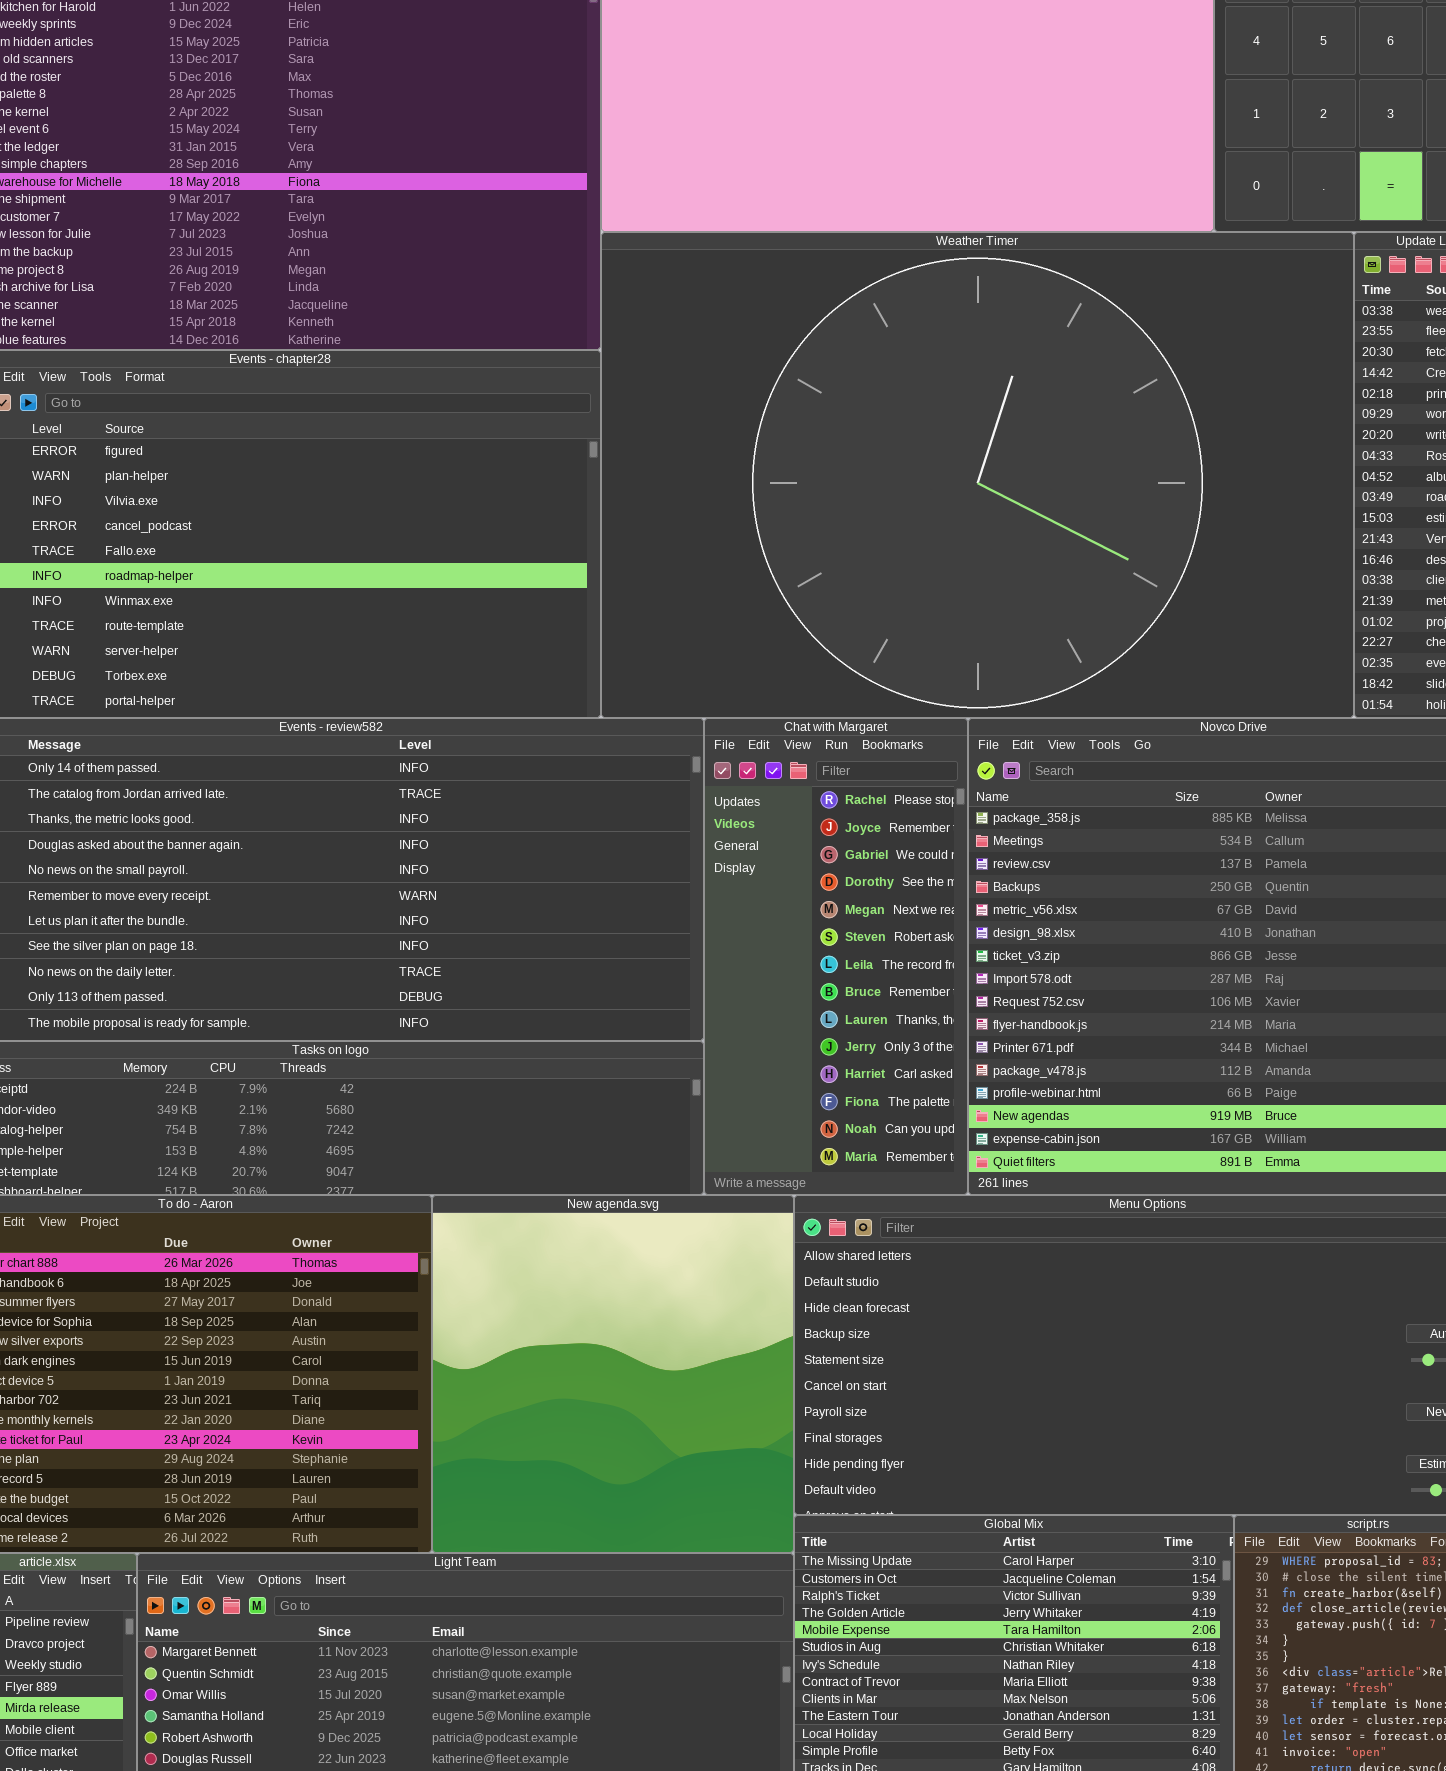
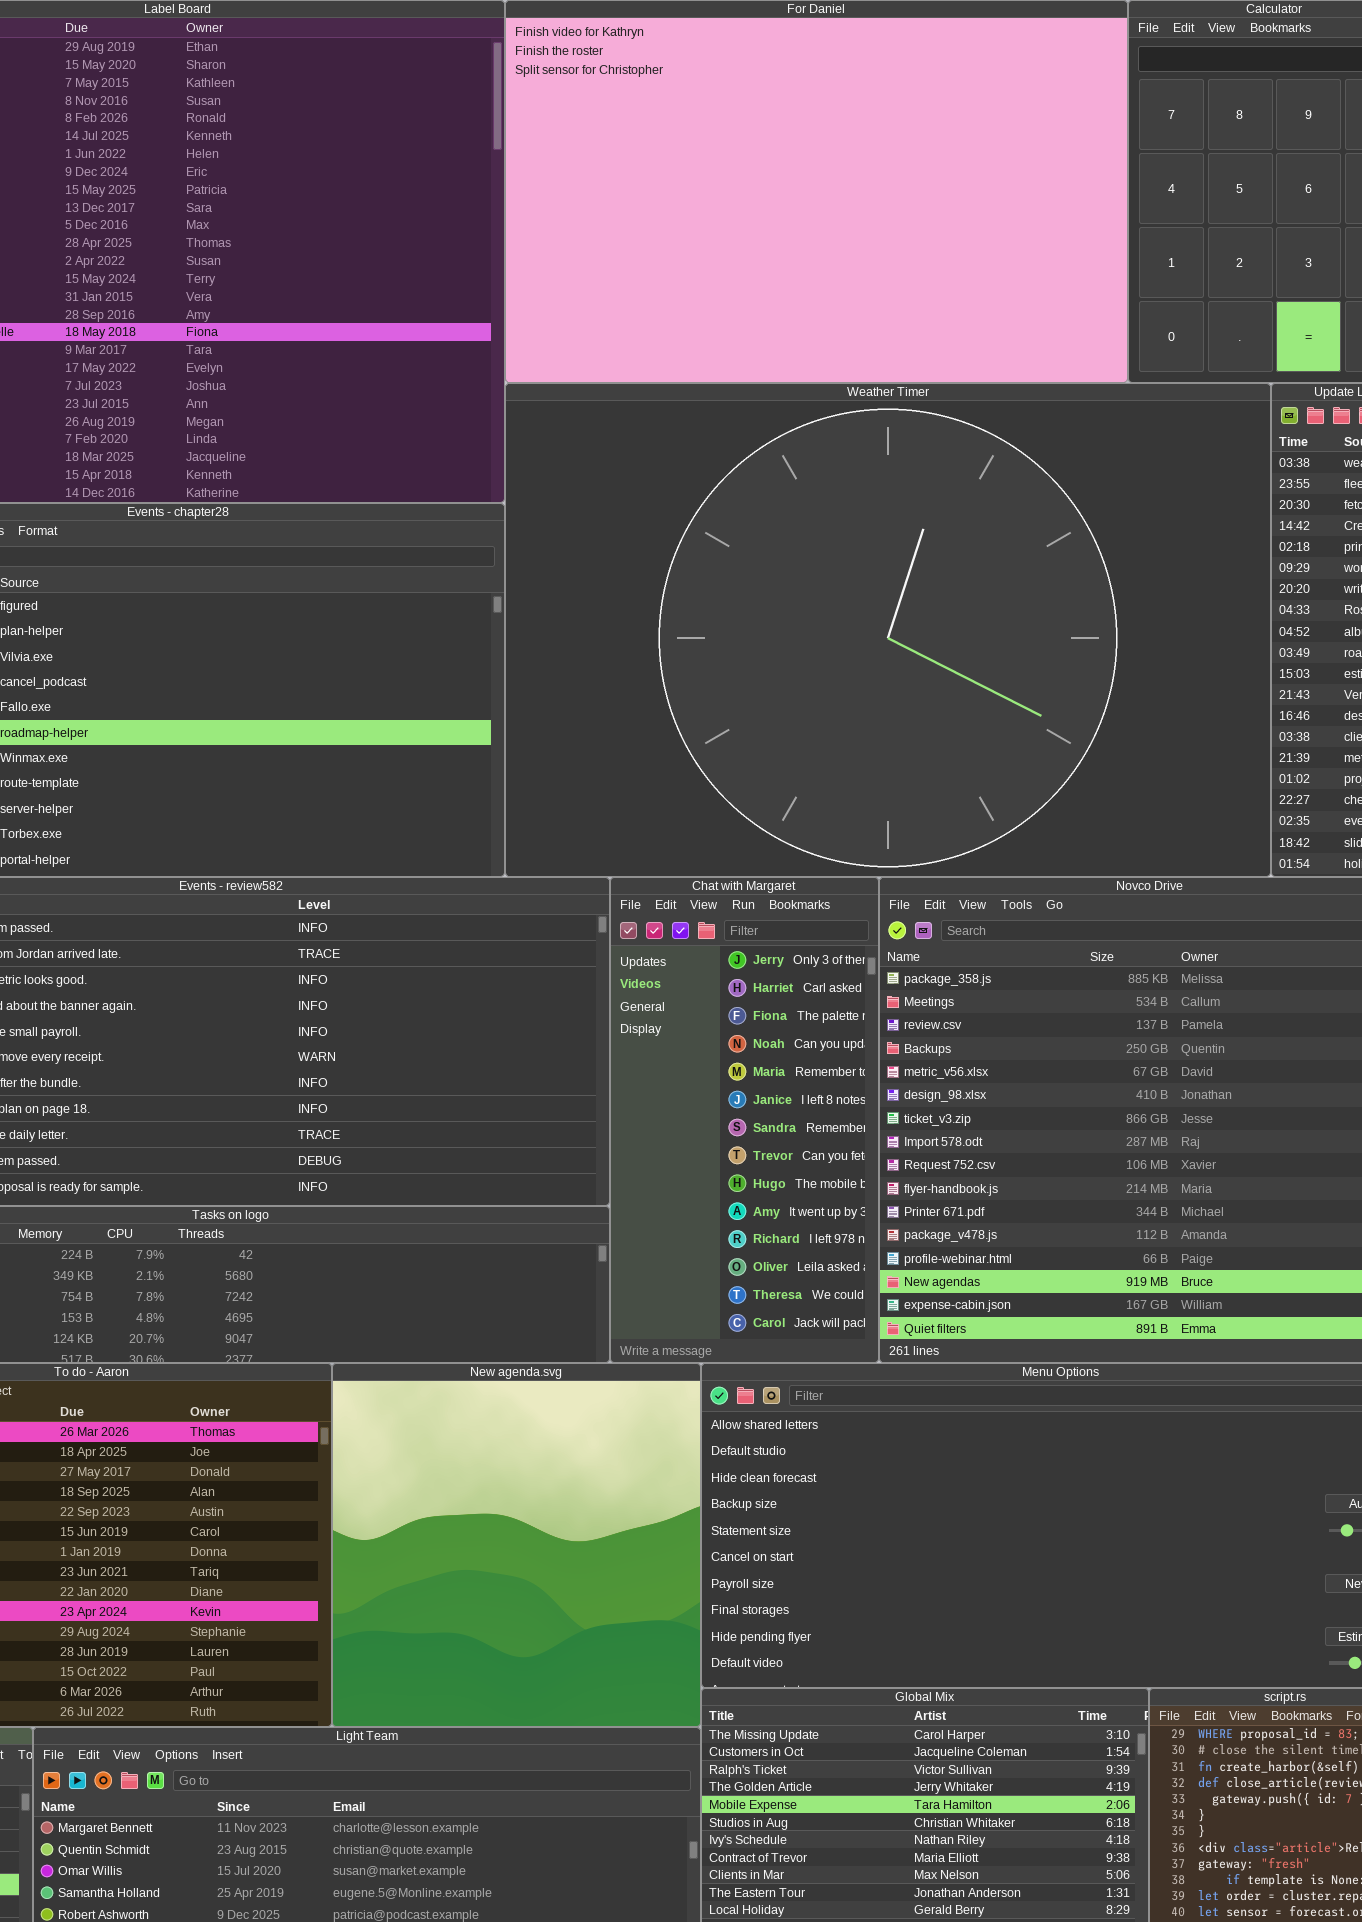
Chat with Margaret: [704,718,968,1195] -> [610,877,879,1363], scrolled down 9 rows

